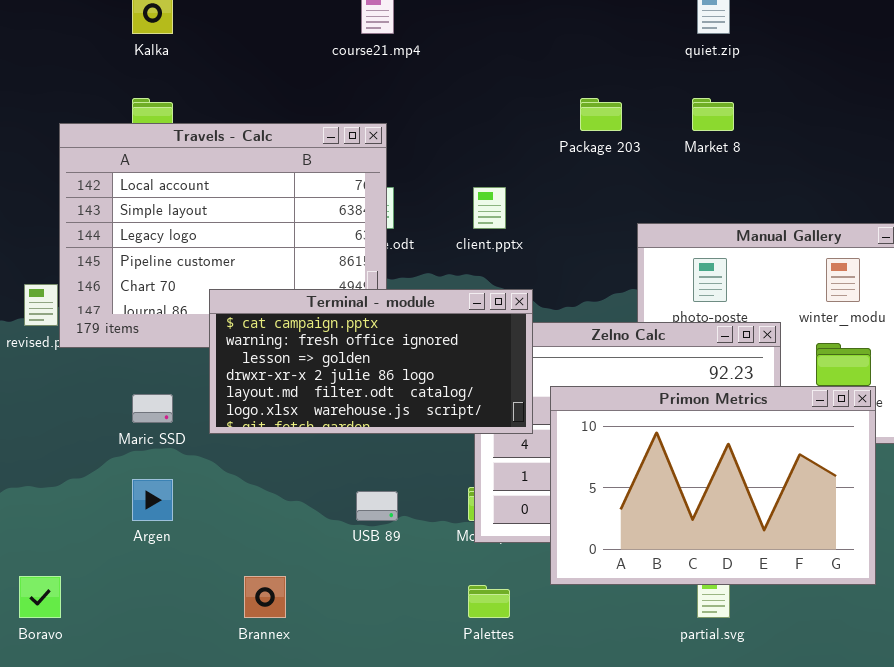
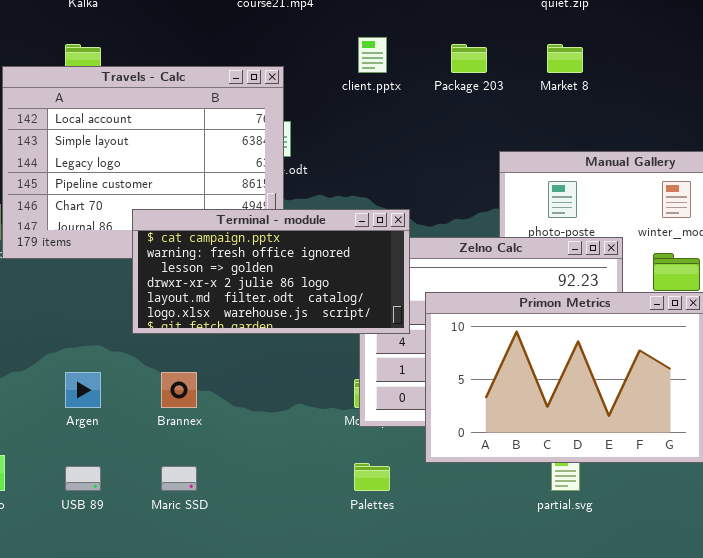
client.pptx: [473,187,506,229] -> [358,37,387,73], moved
Maric SSD: [132,394,173,423] -> [161,466,197,491], moved
USB 89: [356,491,398,521] -> [65,466,101,491], moved
Brannex: [244,576,286,618] -> [161,372,197,408], moved

